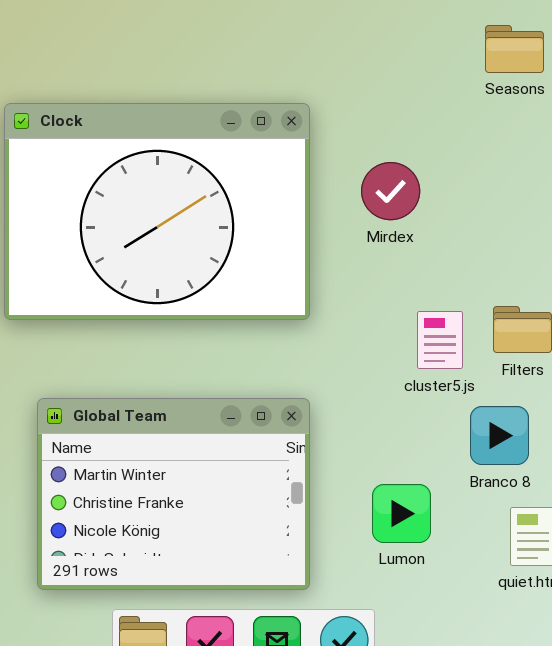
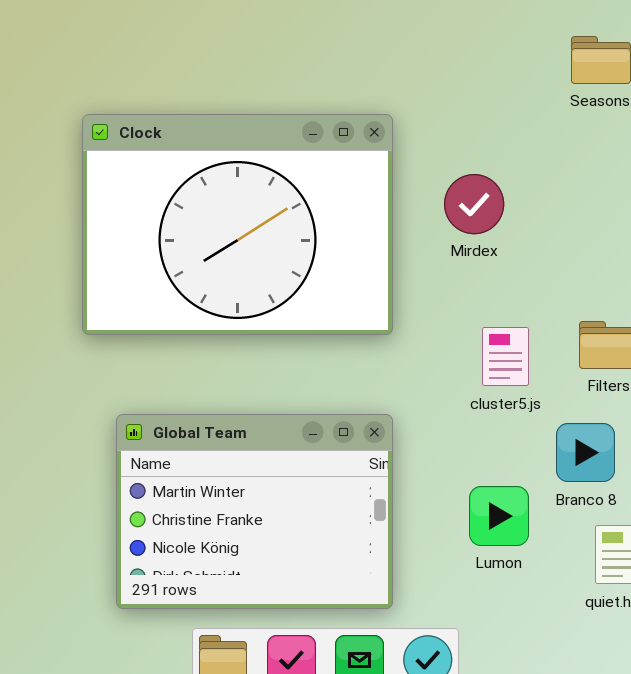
cluster5.js: [417,311,463,369] -> [482,327,529,386], moved
Lumon: [372,484,431,543] -> [469,486,529,546], moved

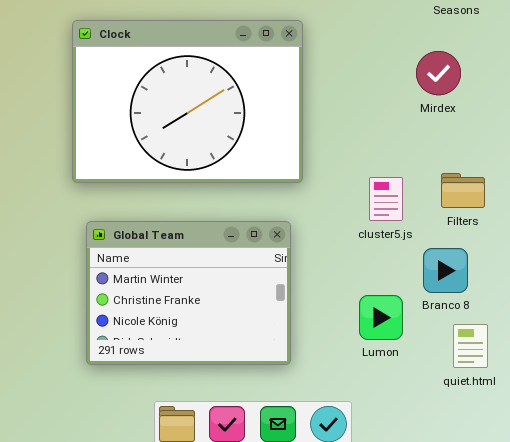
Mirdex: [444,174,504,234] -> [416,51,461,95], moved
Global Team: [116,414,393,609] -> [86,221,291,365], moved

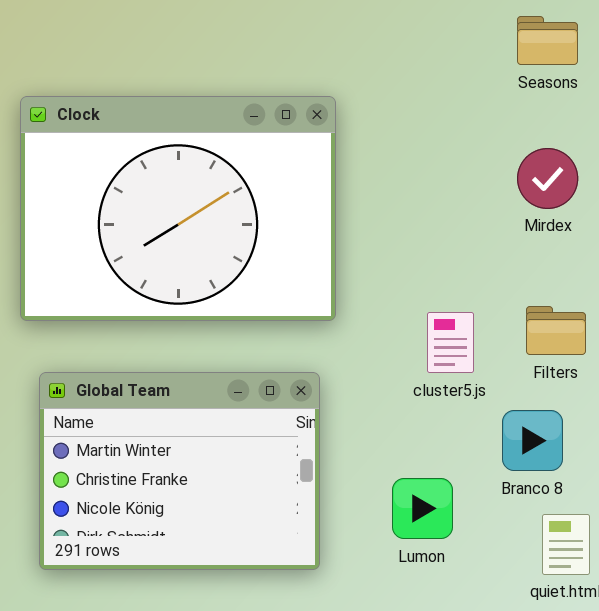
Mirdex: [416,51,461,95] -> [517,148,578,209], moved
Lumon: [359,295,403,340] -> [392,478,453,539], moved

